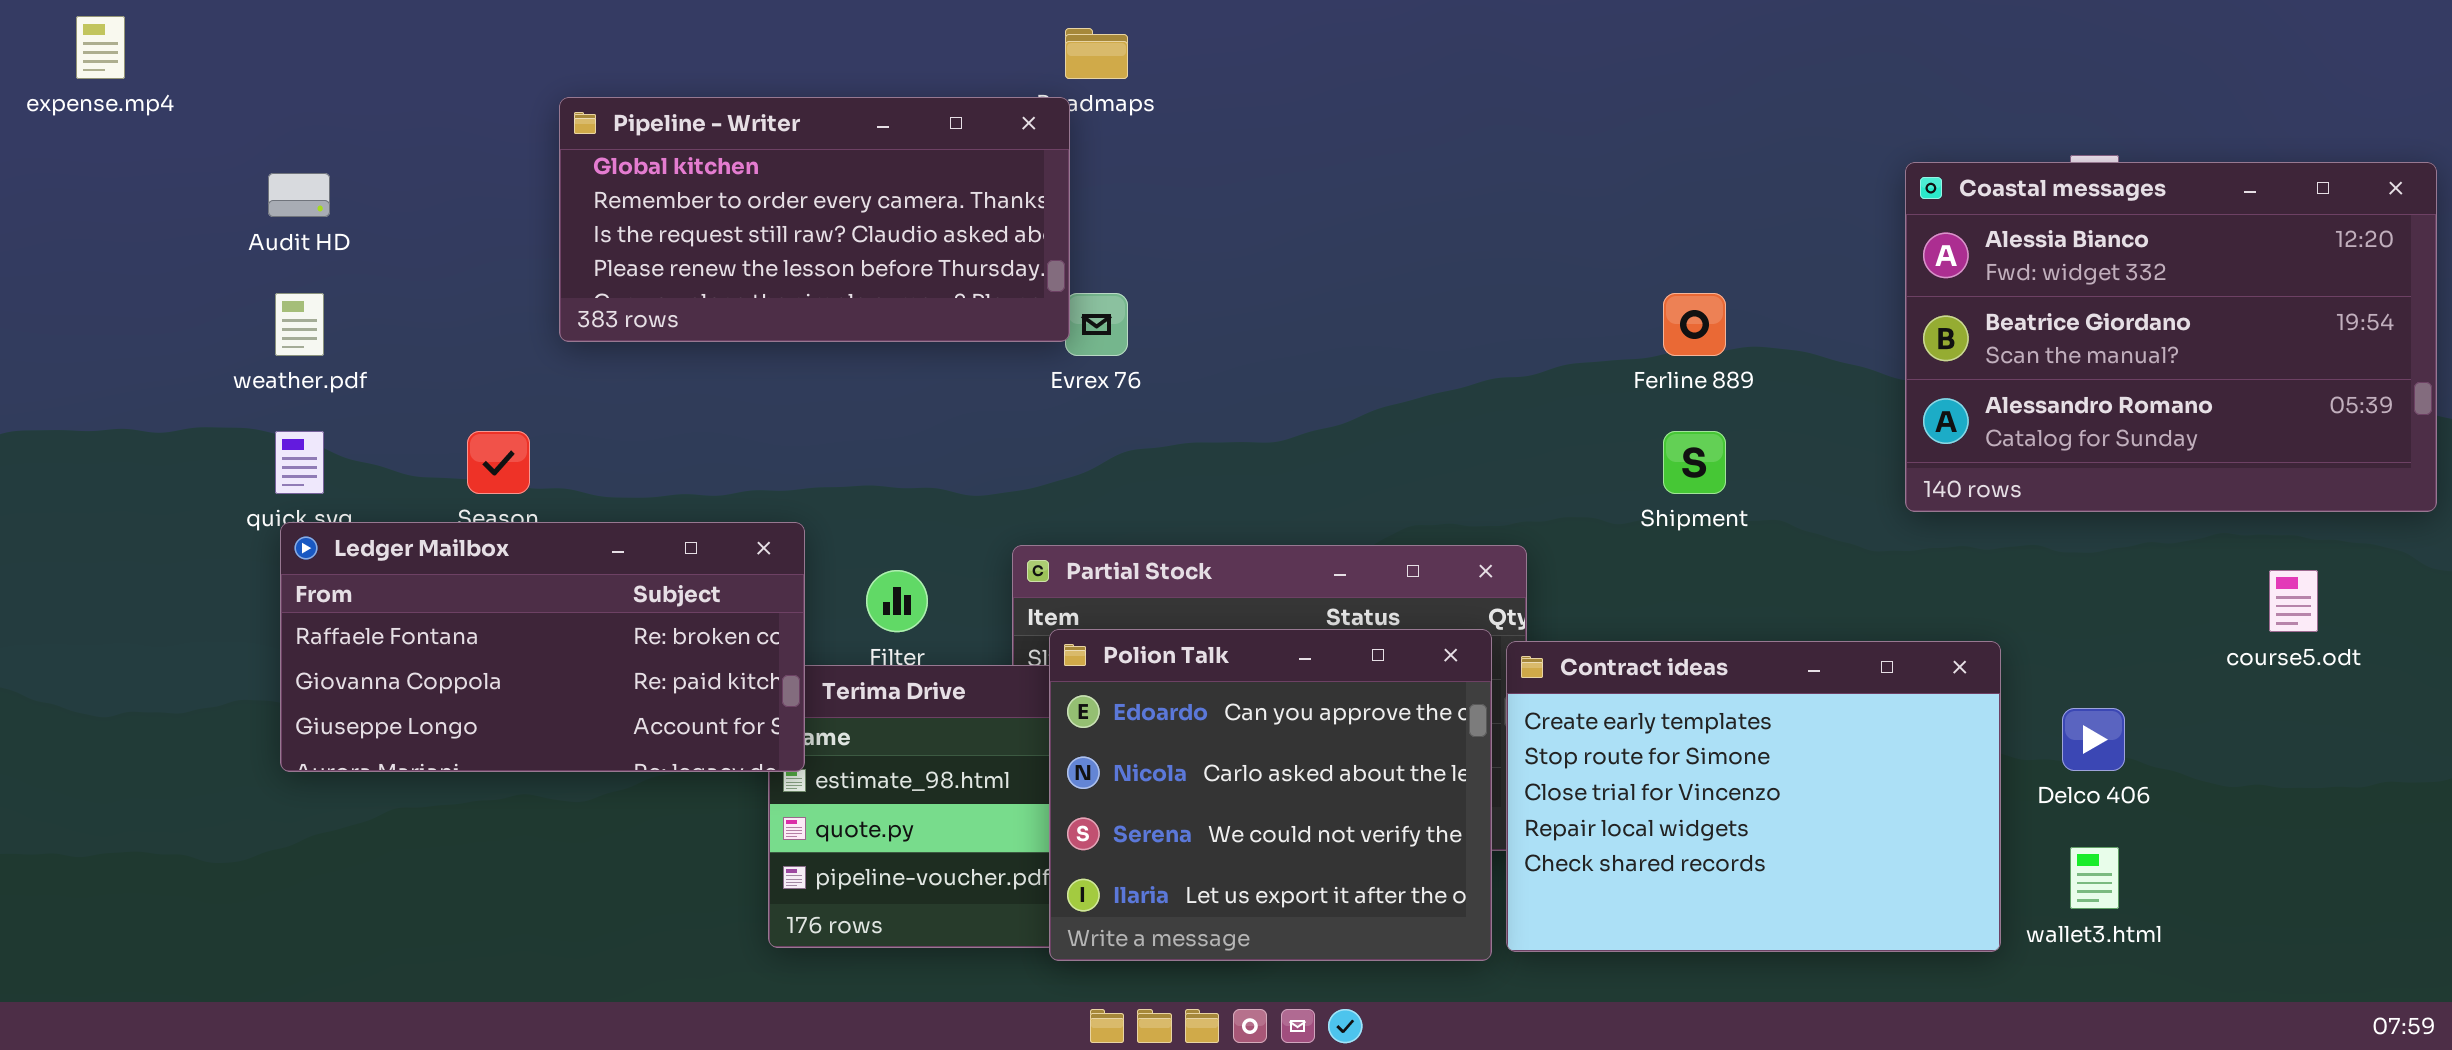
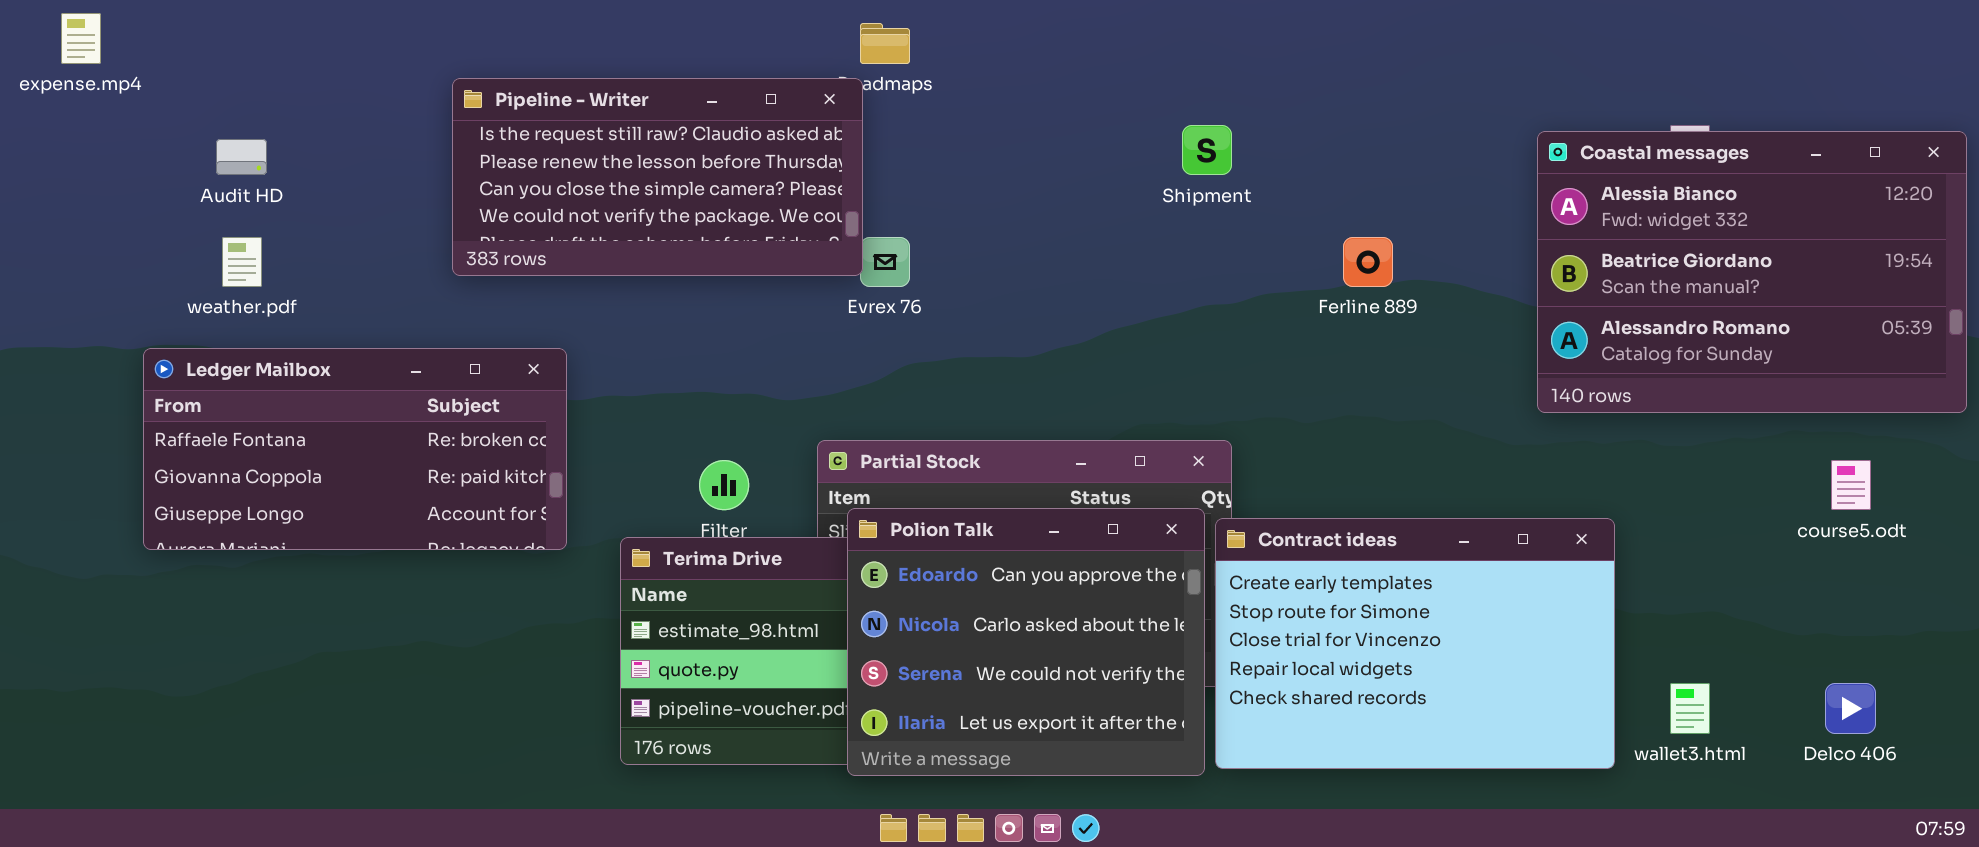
Pipeline - Writer: [559,97,1070,342] -> [452,78,863,276], scrolled down 2 rows
Shipment: [1663,431,1726,494] -> [1182,125,1232,175], moved
Ledger Mailbox: [280,522,805,772] -> [143,348,567,550], moved
Delco 406: [2062,708,2125,771] -> [1825,683,1876,734], moved

